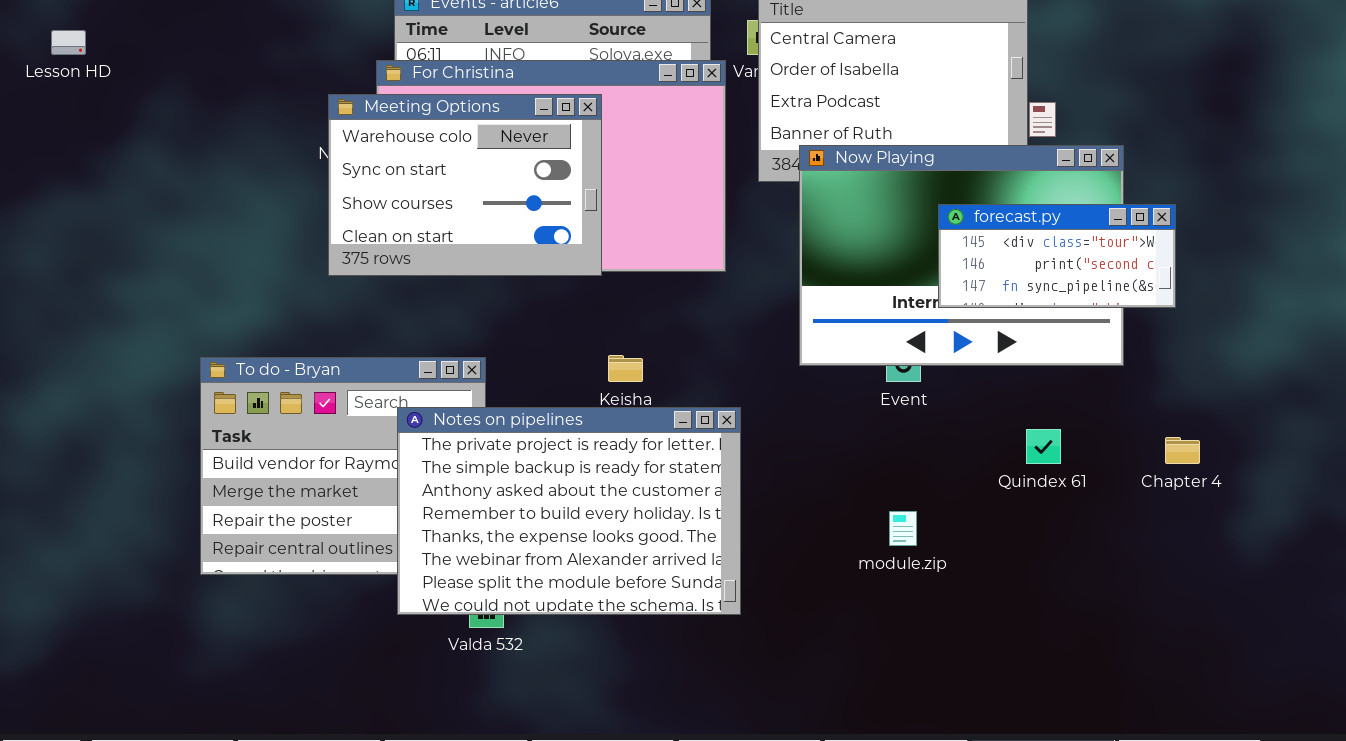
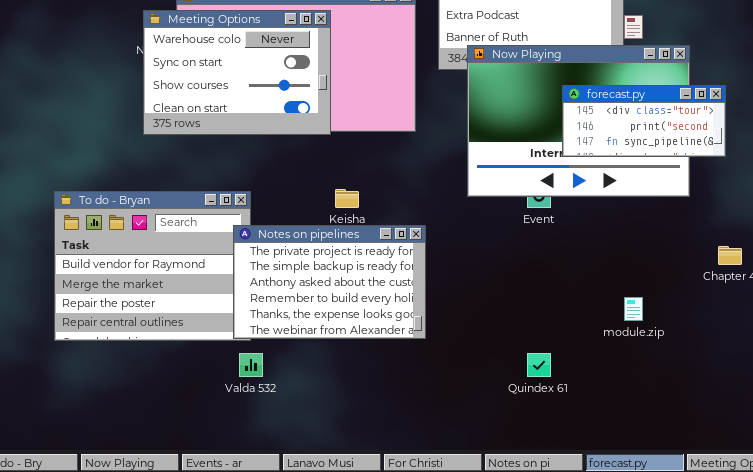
Notes on pipelines: [397,407,741,615] -> [233,225,426,339], resized
Quindex 61: [1026,429,1061,464] -> [527,353,551,377], moved
module.zip: [889,511,917,546] -> [624,297,643,321], moved

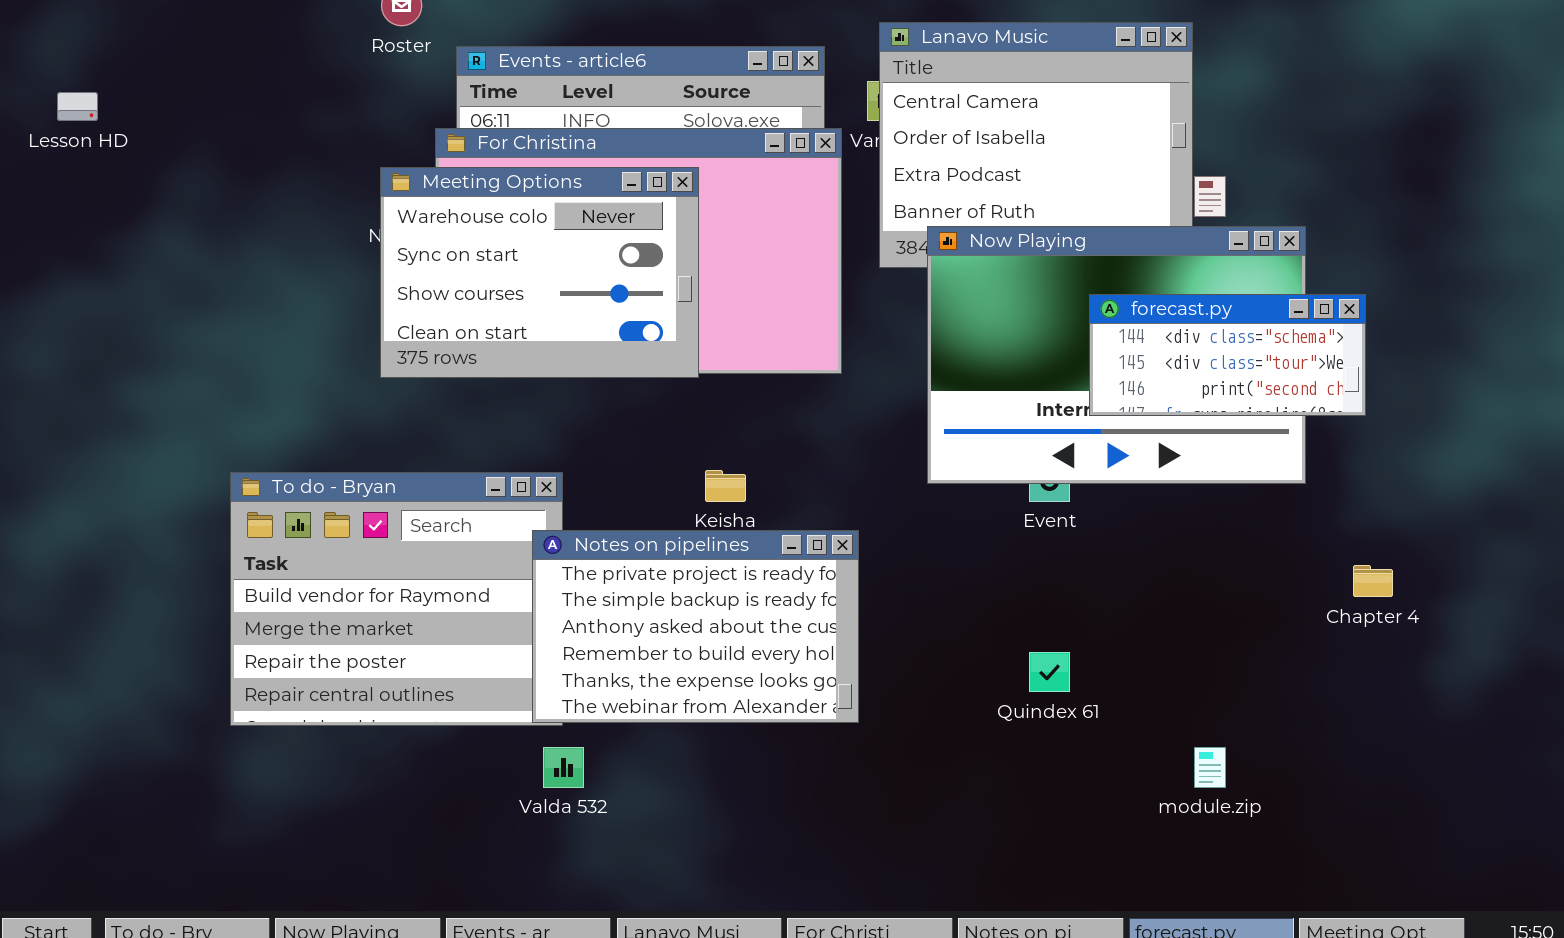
forecast.py: [562,85,726,157] -> [1089,294,1366,416], scrolled up 1 row
module.zip: [624,297,643,321] -> [1194,747,1226,788], moved
Quindex 61: [527,353,551,377] -> [1029,652,1070,692], moved

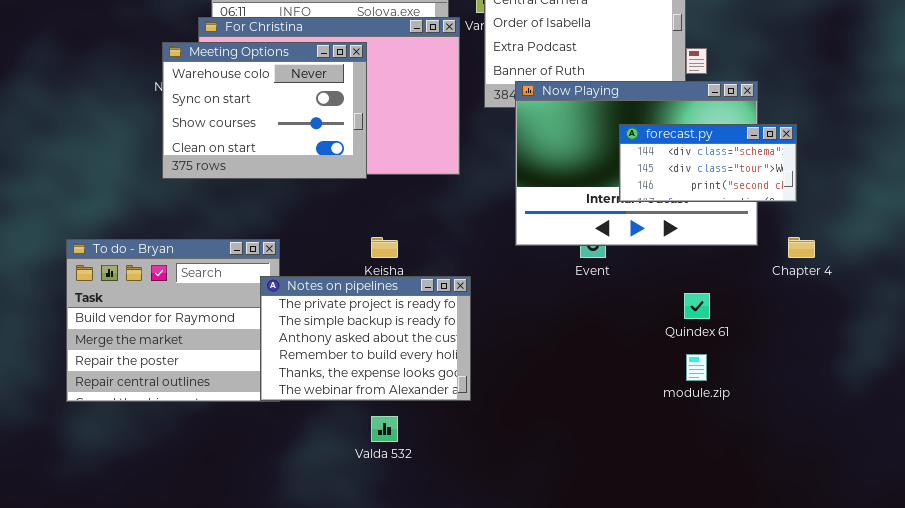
Chapter 4: [1353,565,1393,597] -> [788,237,815,258], moved
Quindex 61: [1029,652,1070,692] -> [684,293,710,319], moved
Valda 532: [543,747,584,788] -> [371,416,398,442], moved
module.zip: [1194,747,1226,788] -> [686,354,707,381], moved

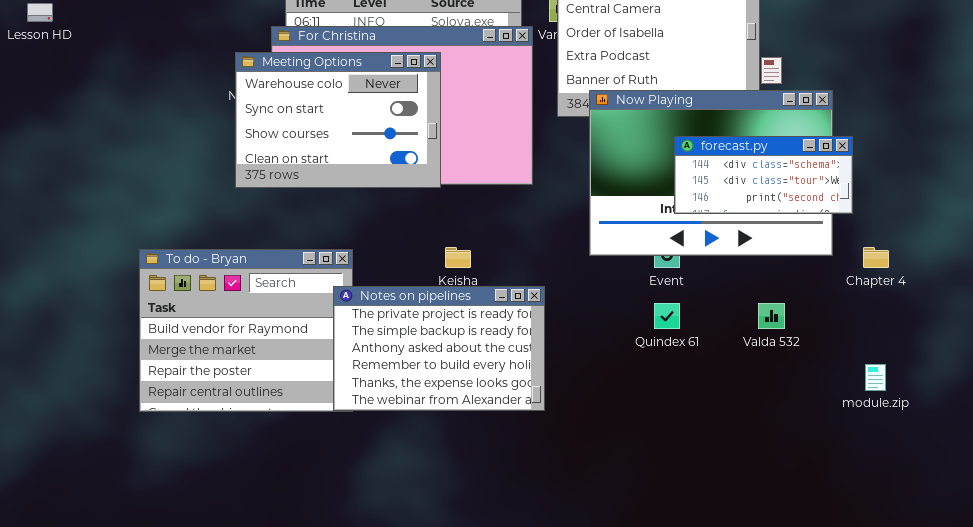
forecast.py: [619,124,797,202] -> [674,136,853,214], moved
Quindex 61: [684,293,710,319] -> [654,303,680,329], moved
module.zip: [686,354,707,381] -> [865,364,886,391], moved
Valda 532: [371,416,398,442] -> [758,303,785,329], moved

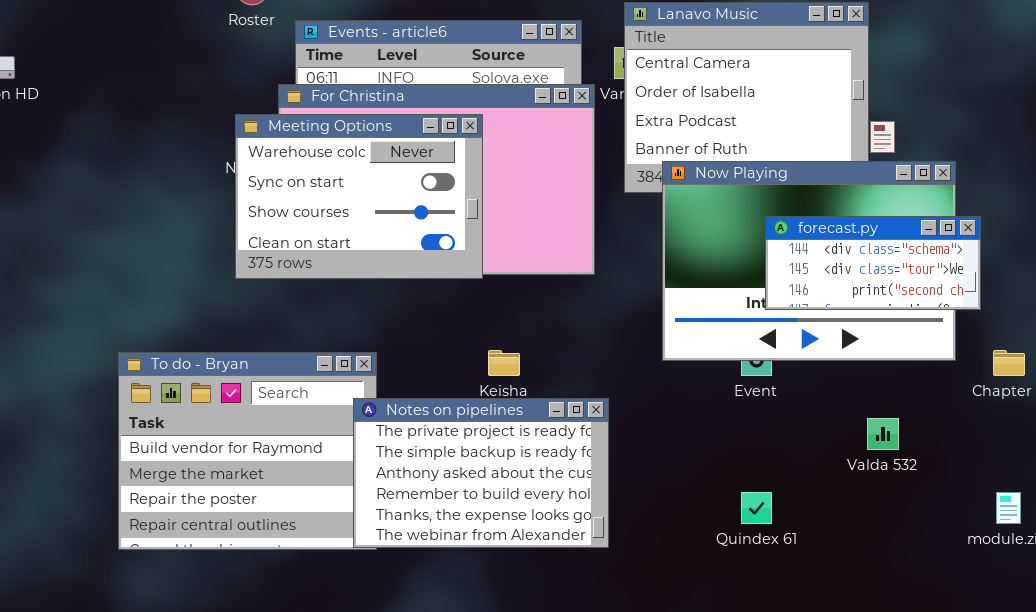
Quindex 61: [654,303,680,329] -> [741,492,772,524], moved

